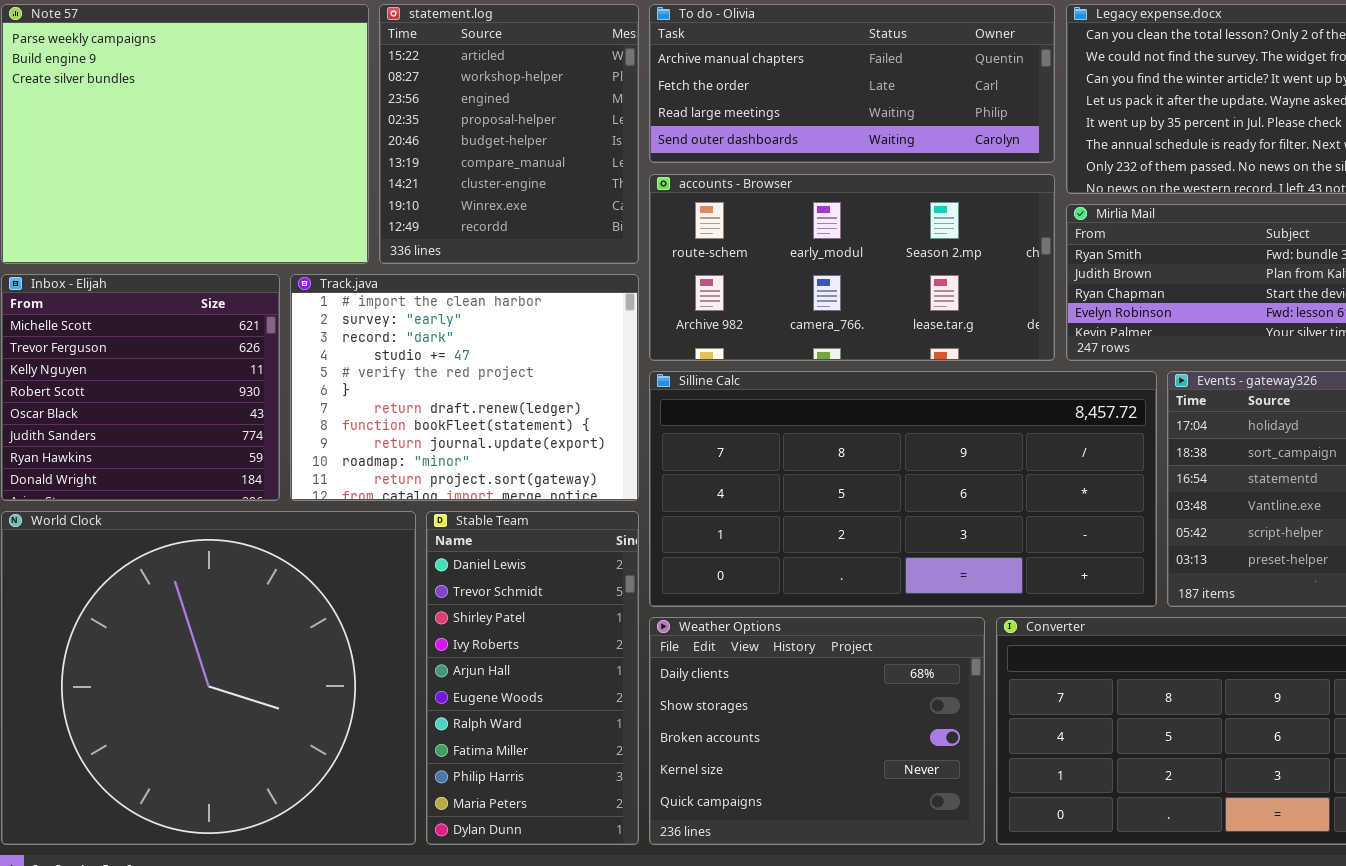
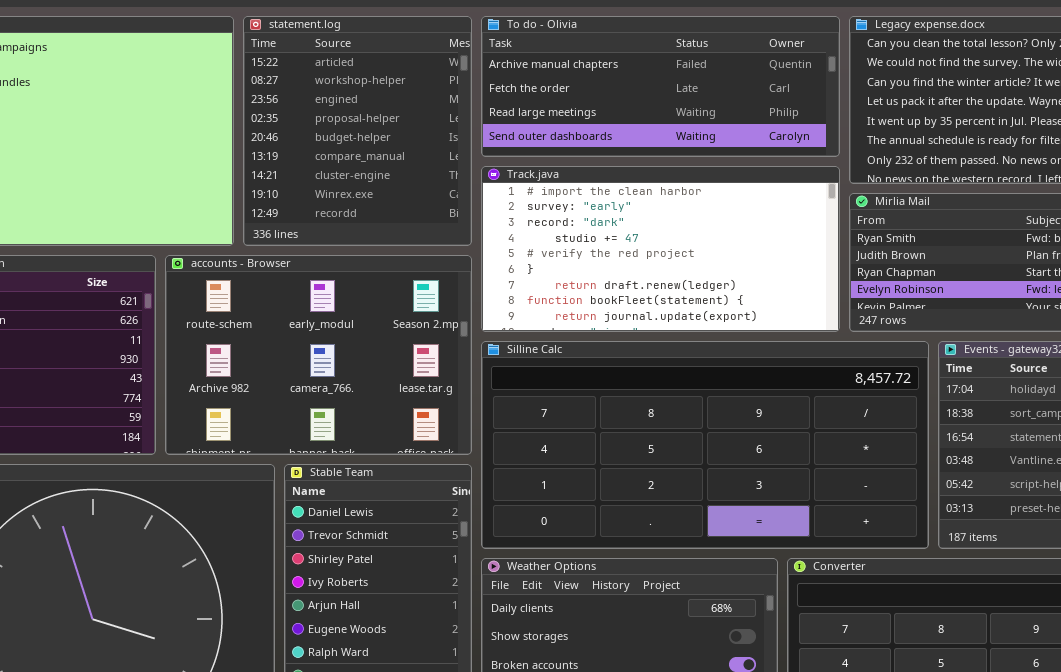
accounts - Browser: [649,174,1055,361] -> [165,255,472,455], moved, resized
Track.java: [290,274,639,501] -> [481,166,840,332], moved, resized

